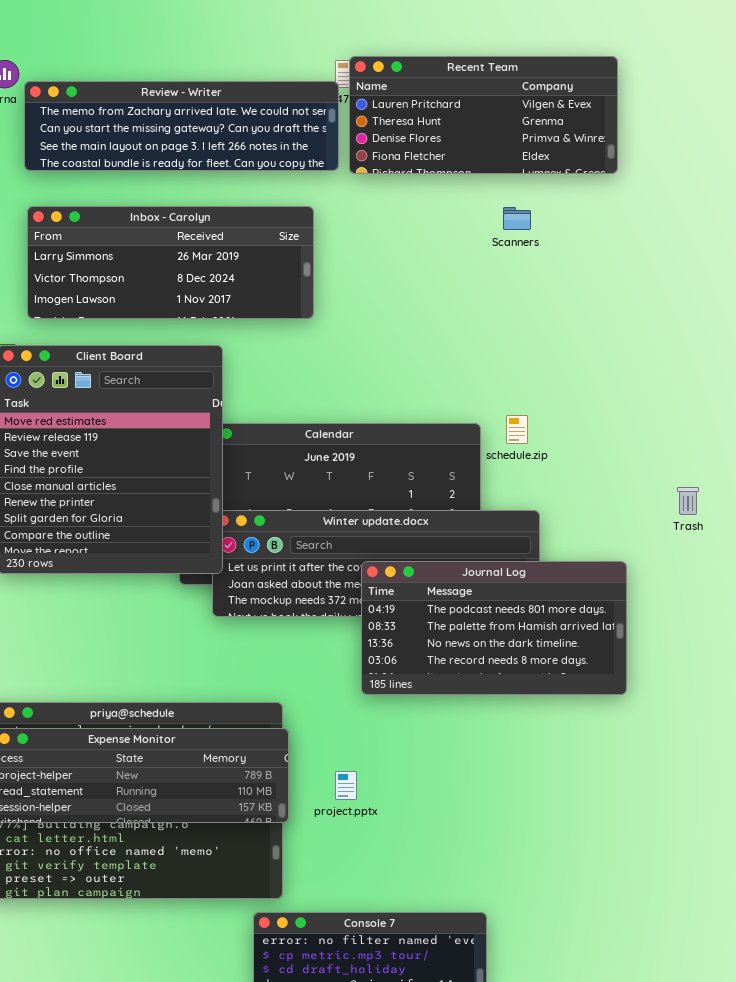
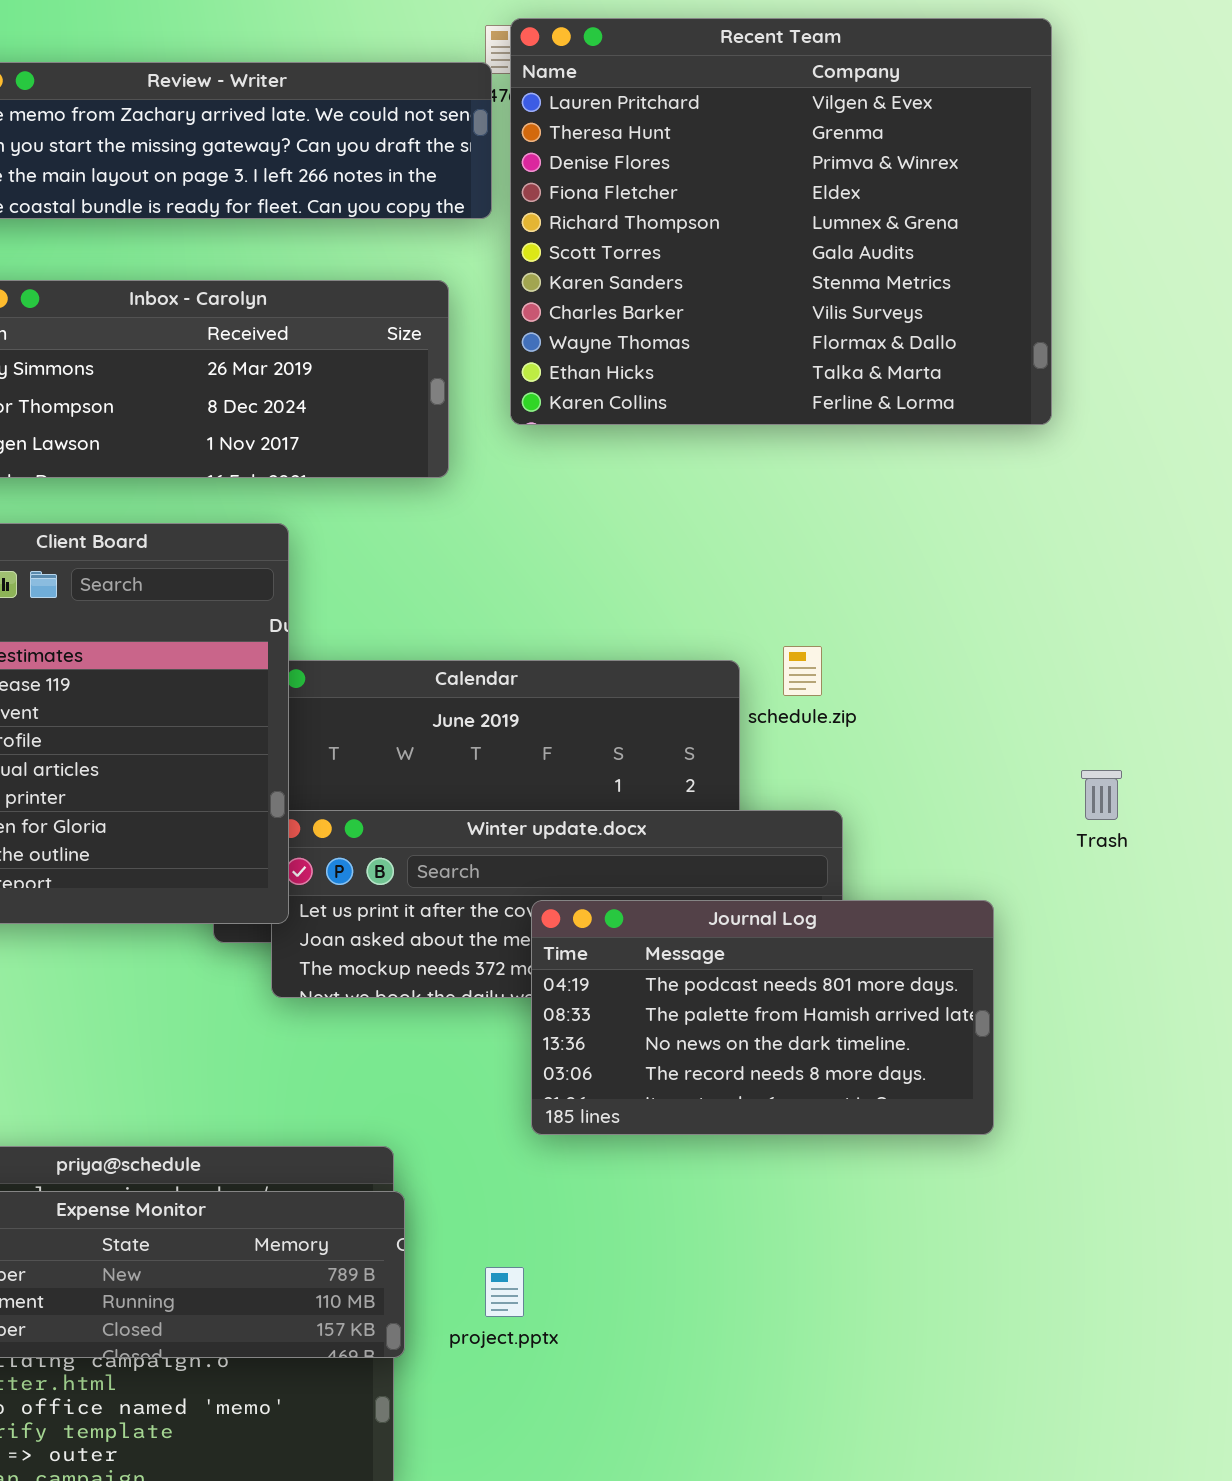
Recent Team: [349,56,618,174] -> [510,18,1052,425], resized

